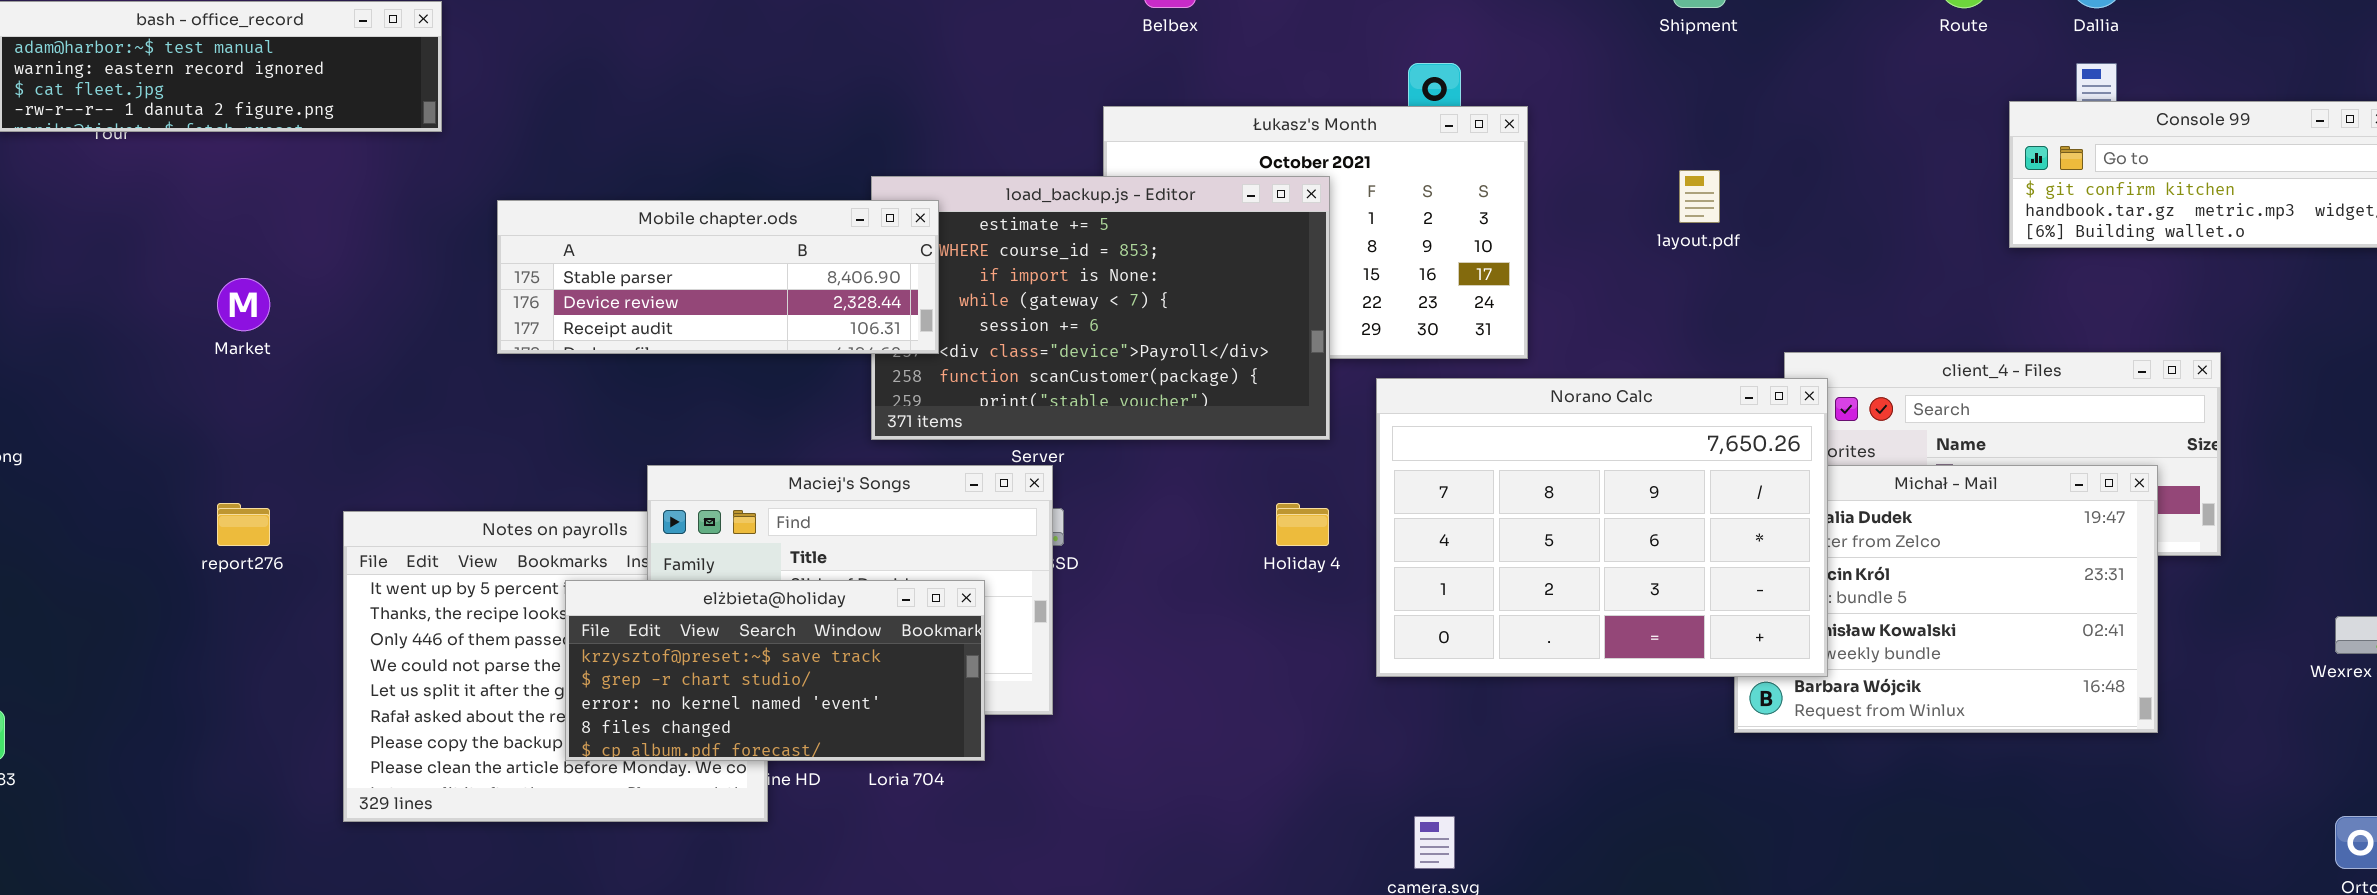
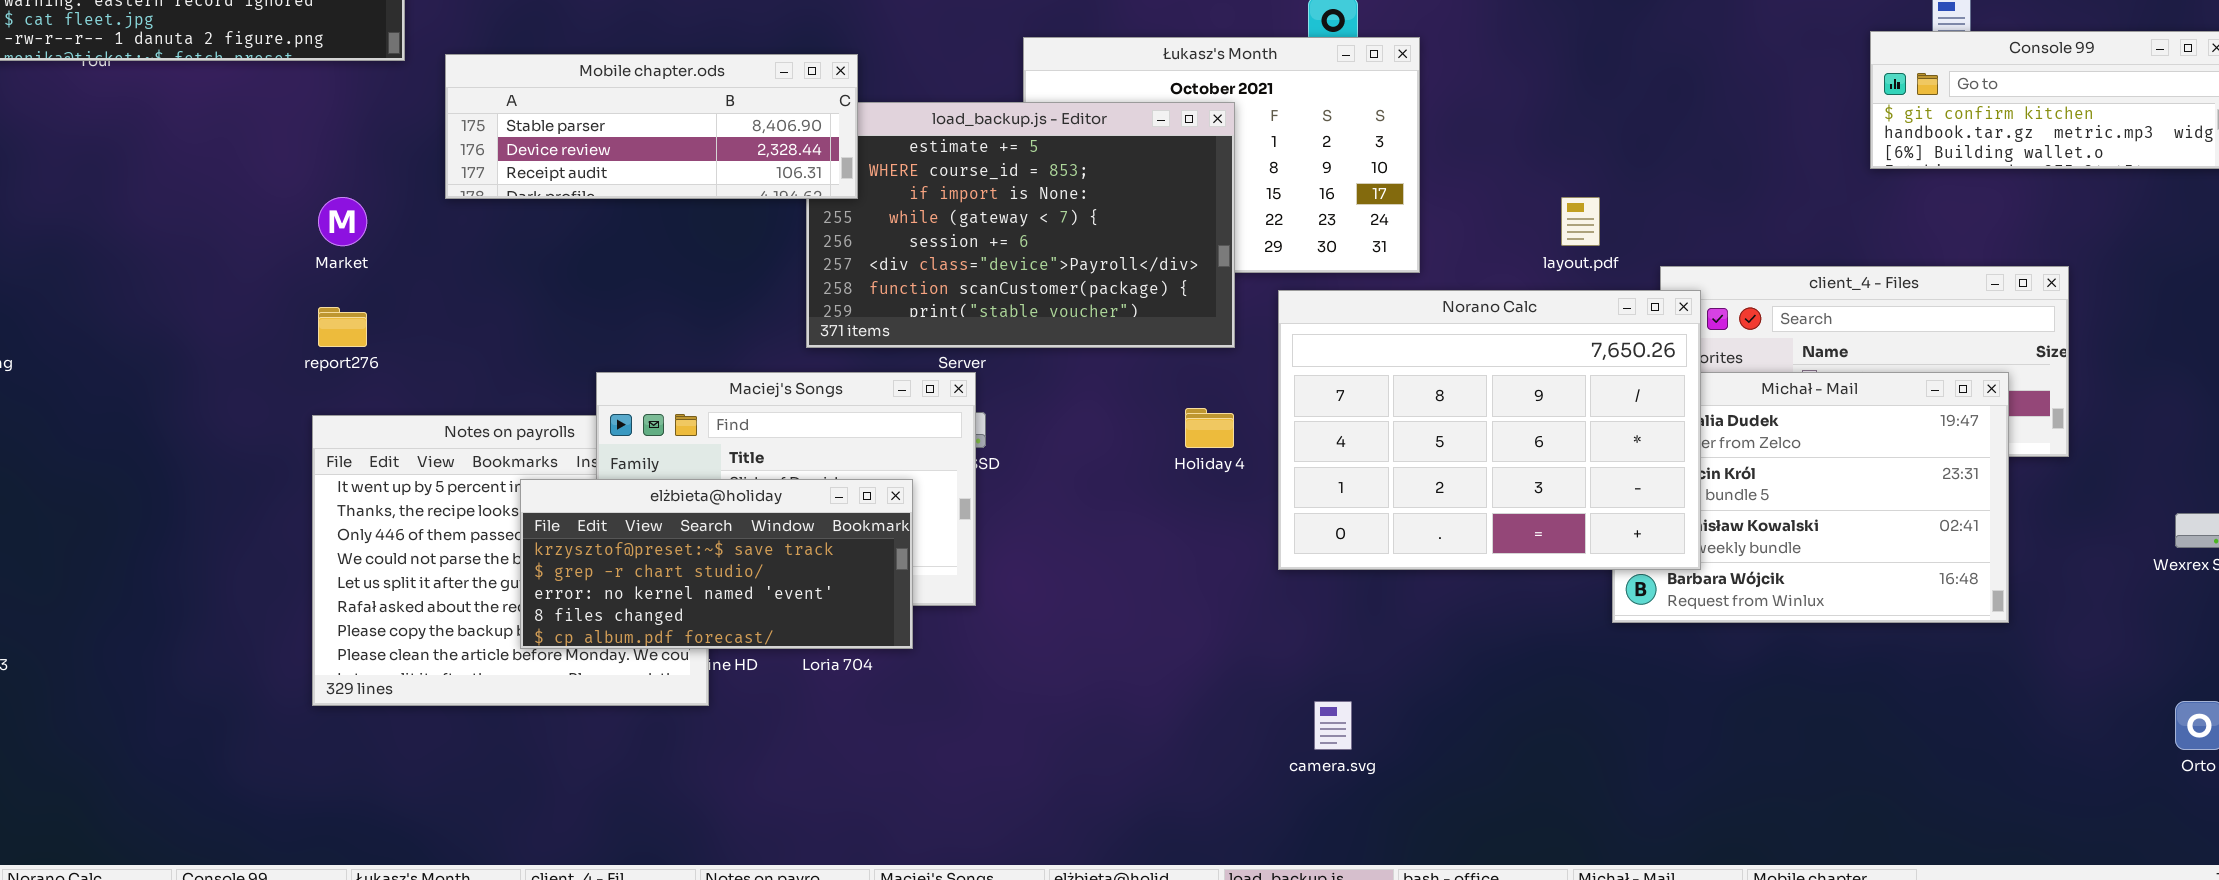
layout.pdf: [1679,170,1720,223] -> [1561,197,1600,246], moved
Mobile chapter.ods: [497,200,939,354] -> [445,54,858,199], moved
Market: [217,278,270,331] -> [318,197,367,246], moved
report276: [217,503,270,546] -> [318,307,367,347], moved

